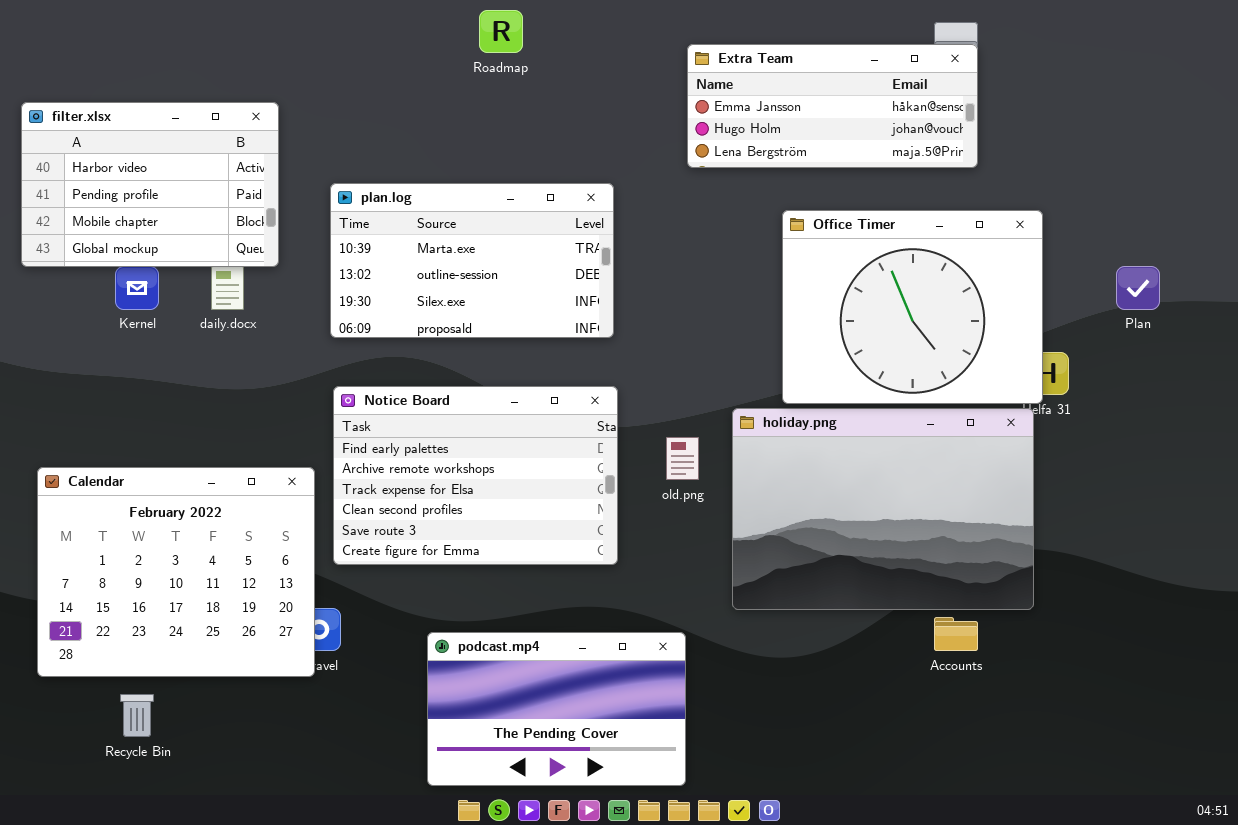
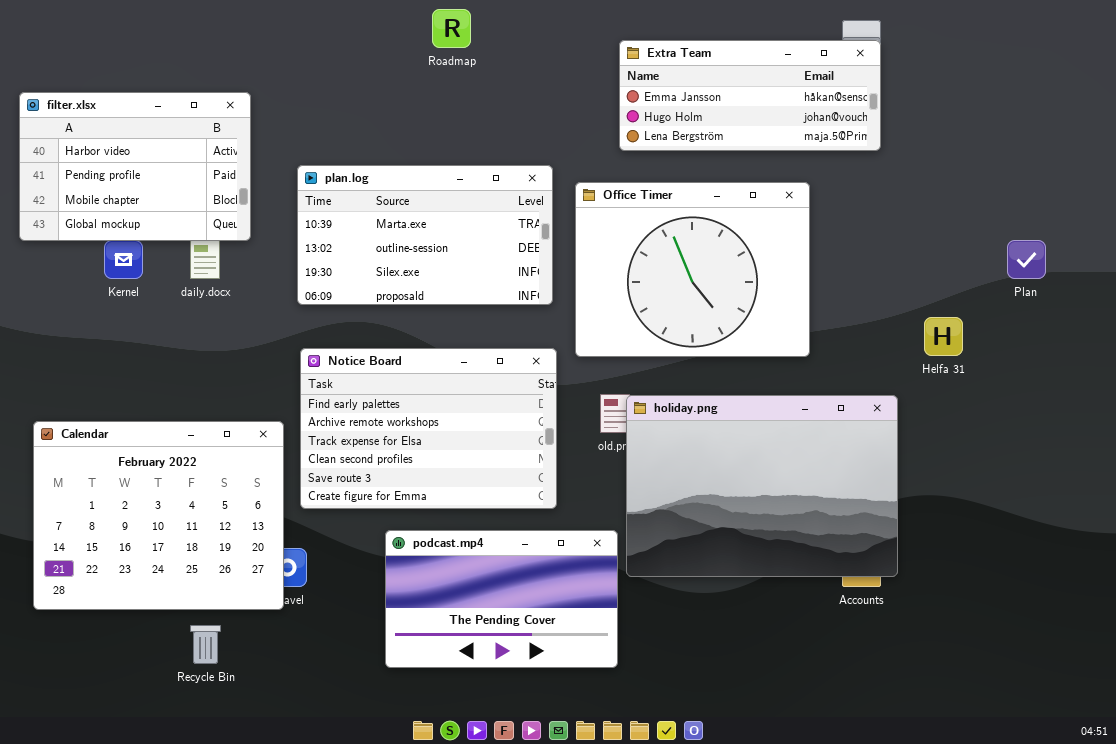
Office Timer: [782,210,1043,404] -> [575,182,810,357], moved
holiday.png: [732,408,1034,610] -> [626,395,898,577], moved
podcast.mp4: [427,632,686,786] -> [385,530,618,668], moved
Recycle Bin: [120,694,154,737] -> [190,625,221,664], moved

